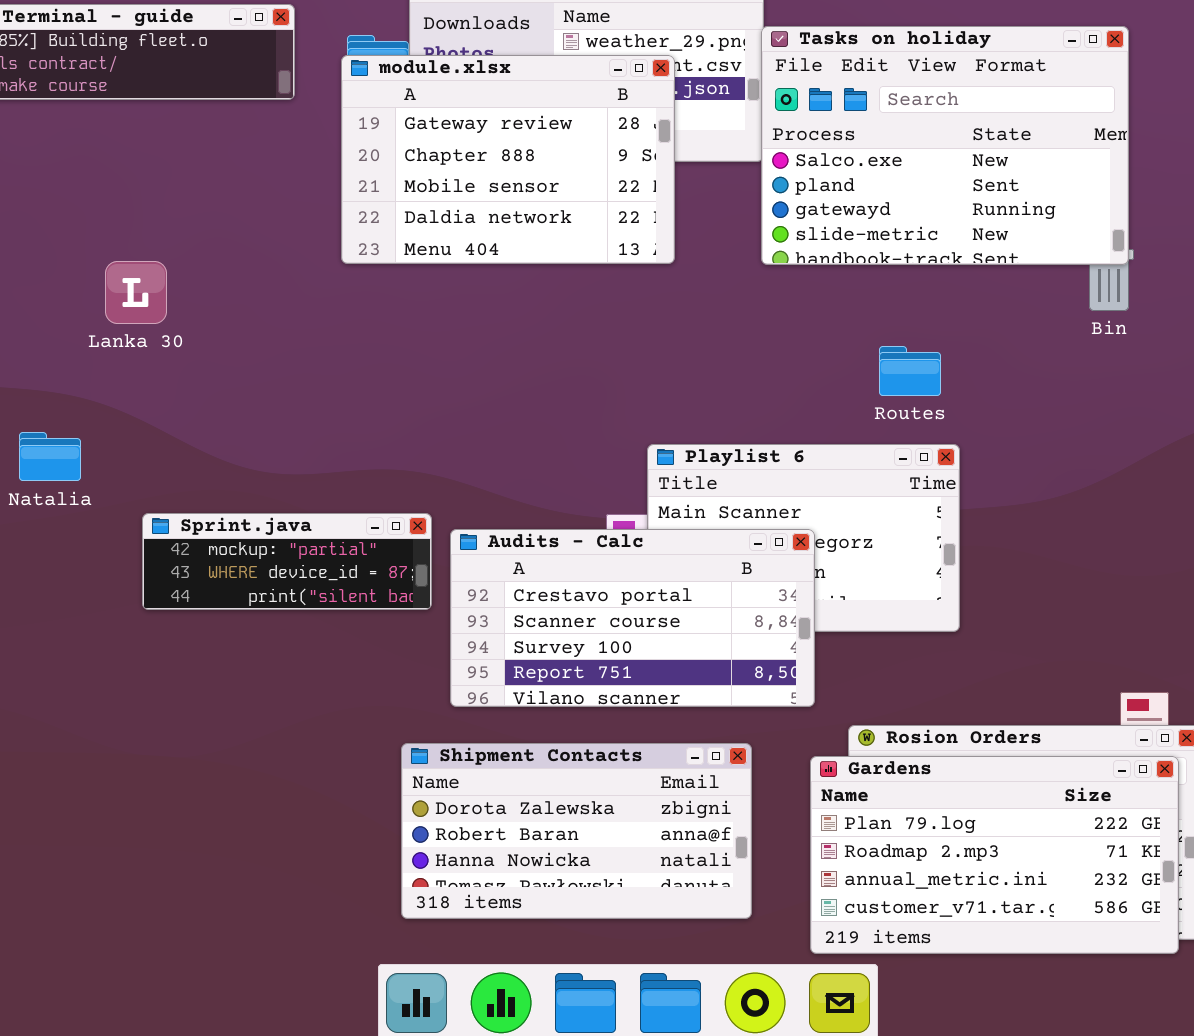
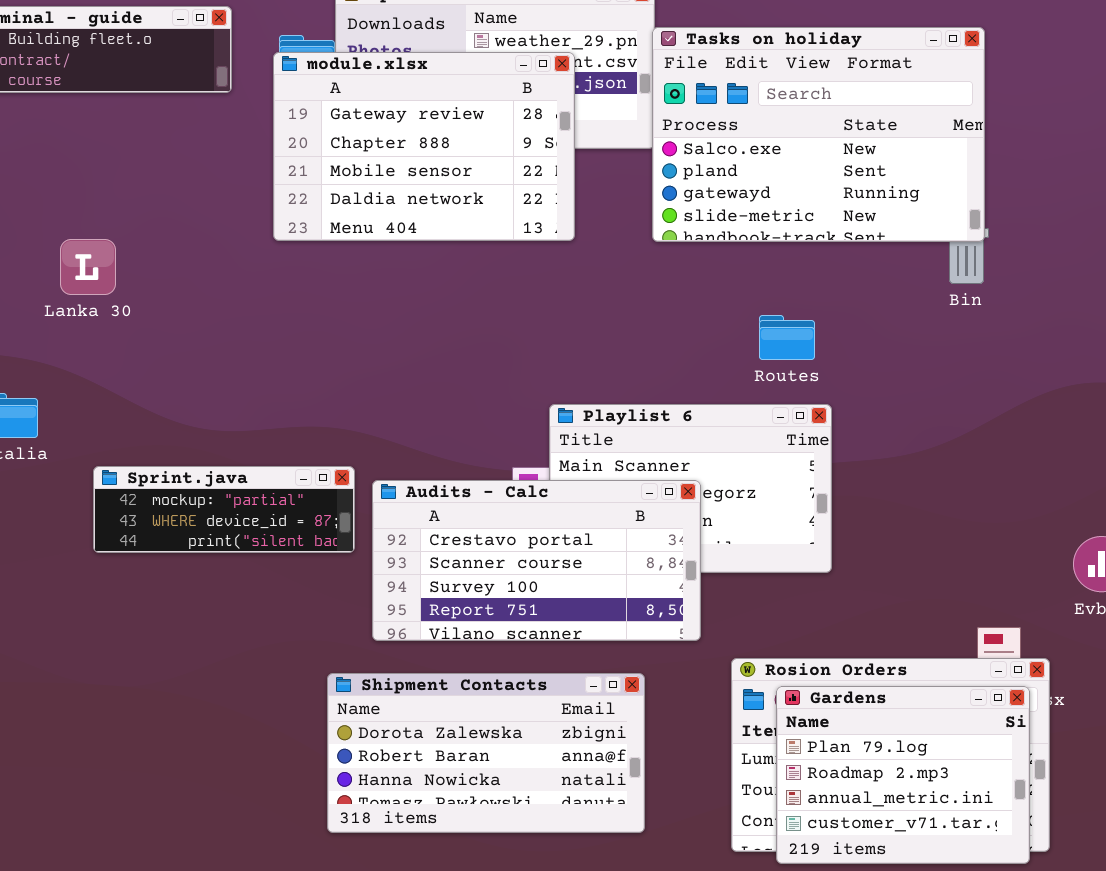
Gardens: [810,756,1179,954] -> [776,686,1030,864], resized

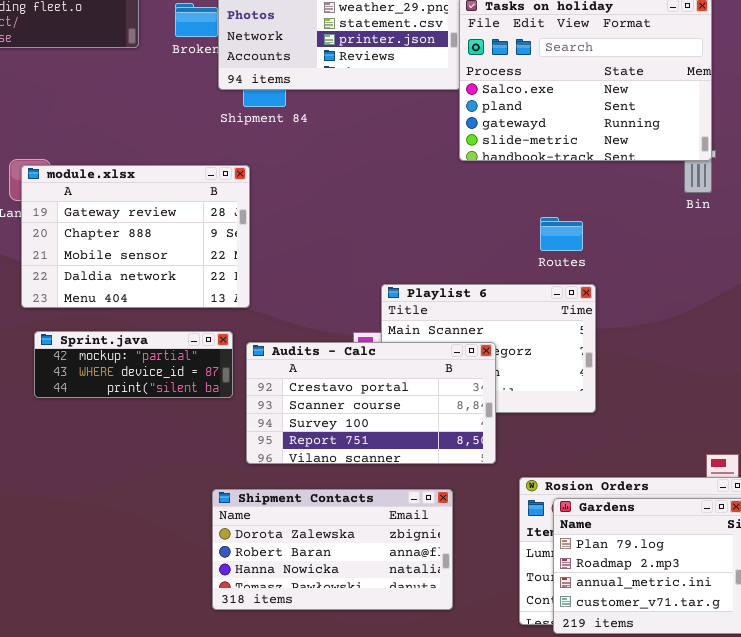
module.xlsx: [273,52,575,241] -> [21,165,250,308], moved

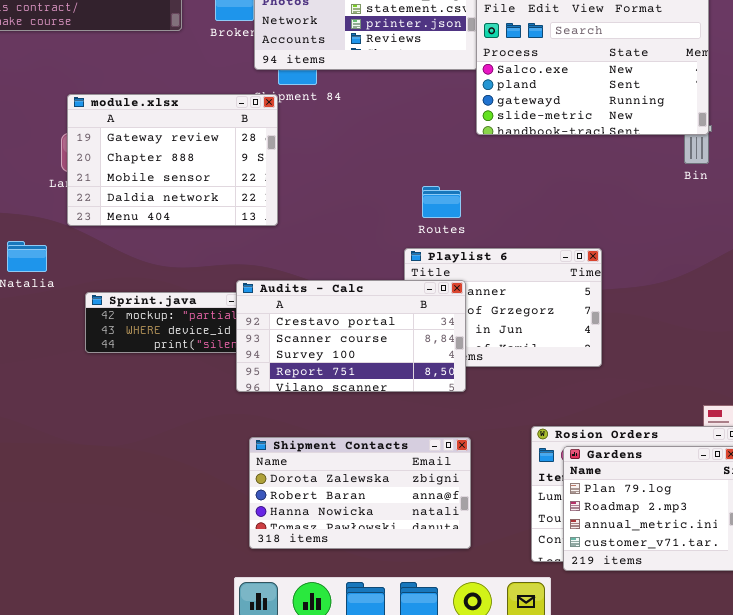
module.xlsx: [21,165,250,308] -> [67,94,278,226], moved
Routes: [540,217,583,251] -> [422,186,461,218], moved
Audits - Calc: [246,342,496,464] -> [236,280,466,392], moved

